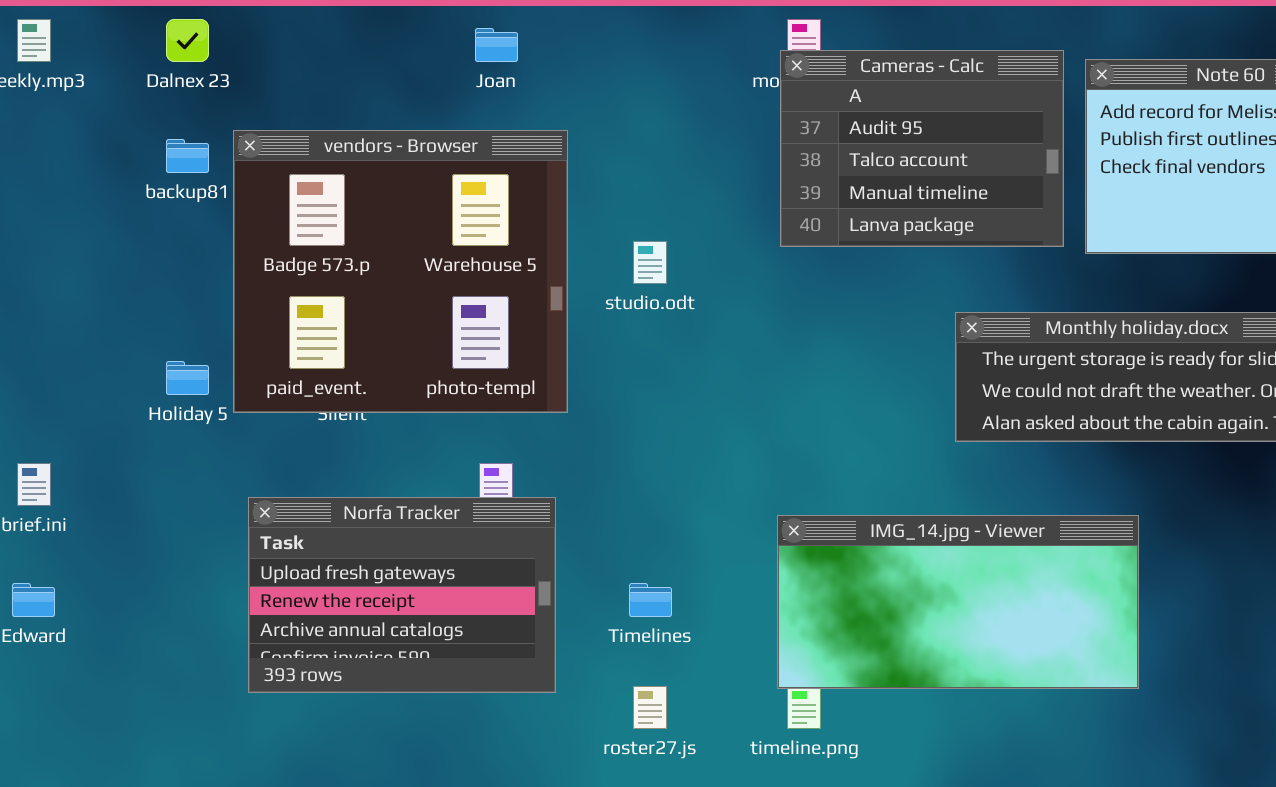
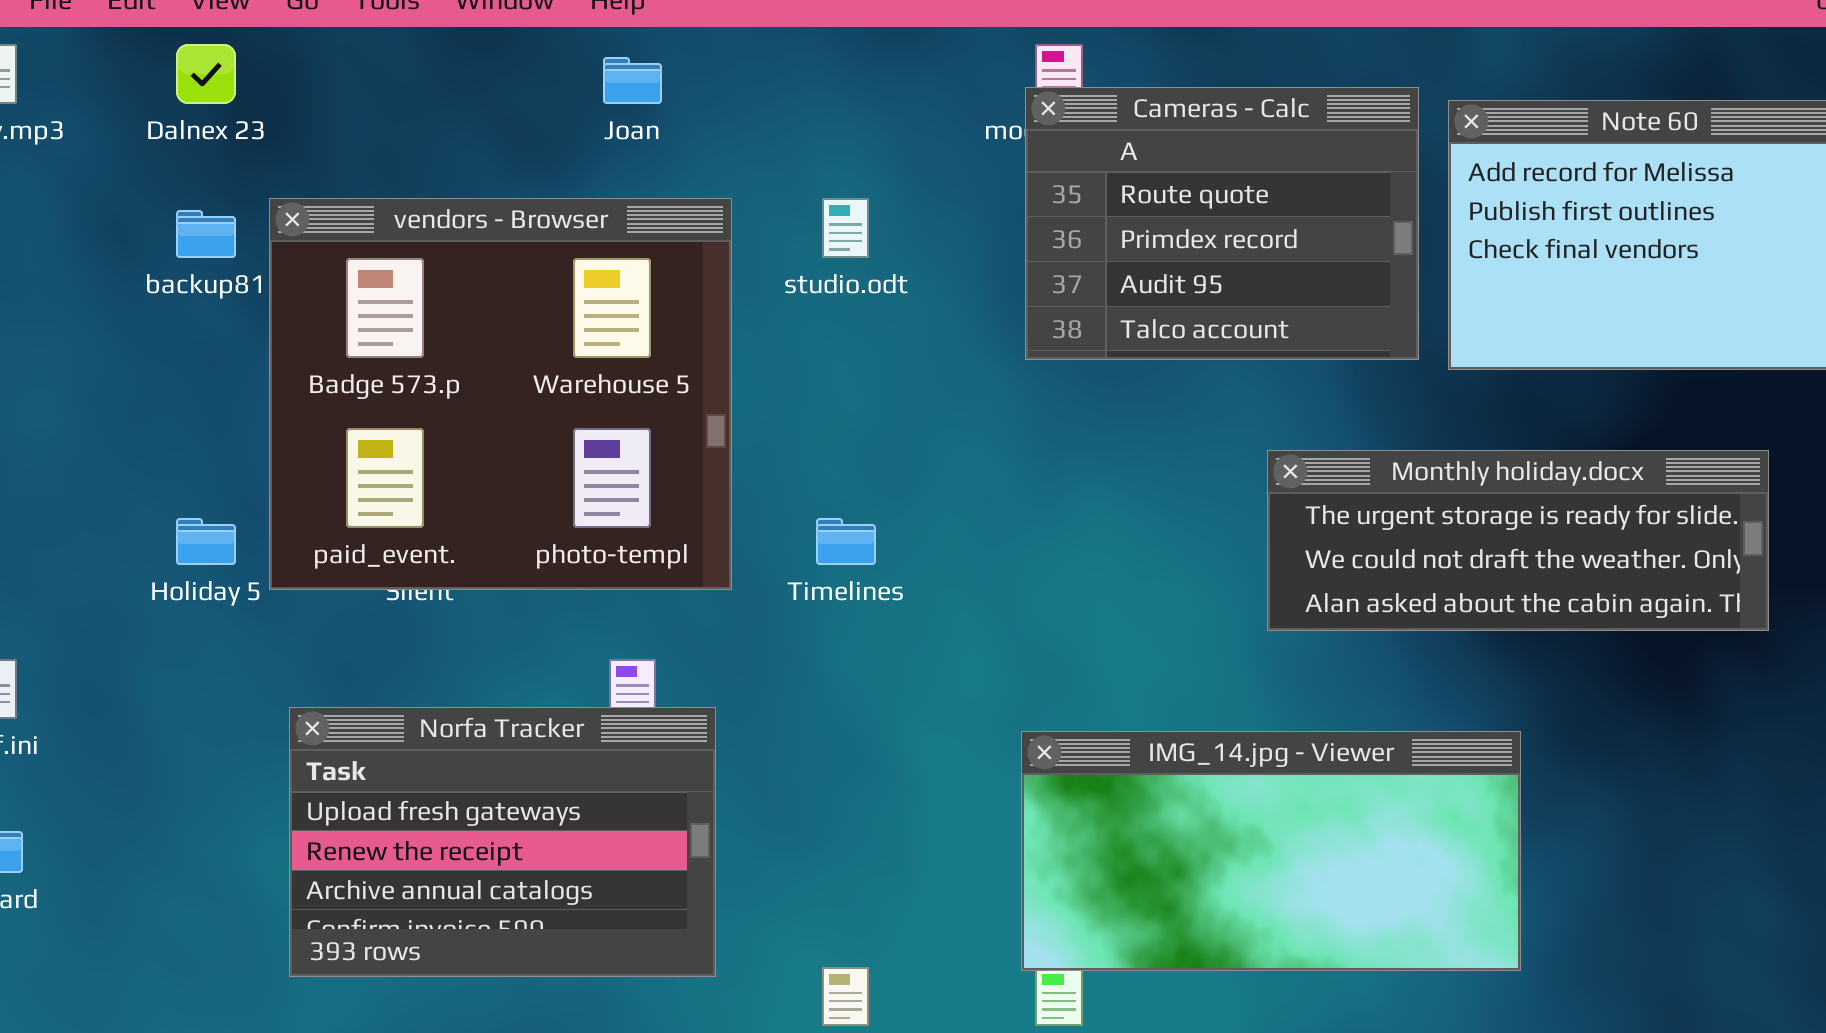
Cameras - Calc: [780,50,1064,247] -> [1025,87,1419,360], scrolled up 2 rows
studio.odt: [633,241,667,284] -> [822,198,869,258], moved
Timelines: [629,583,672,617] -> [816,518,876,565], moved

